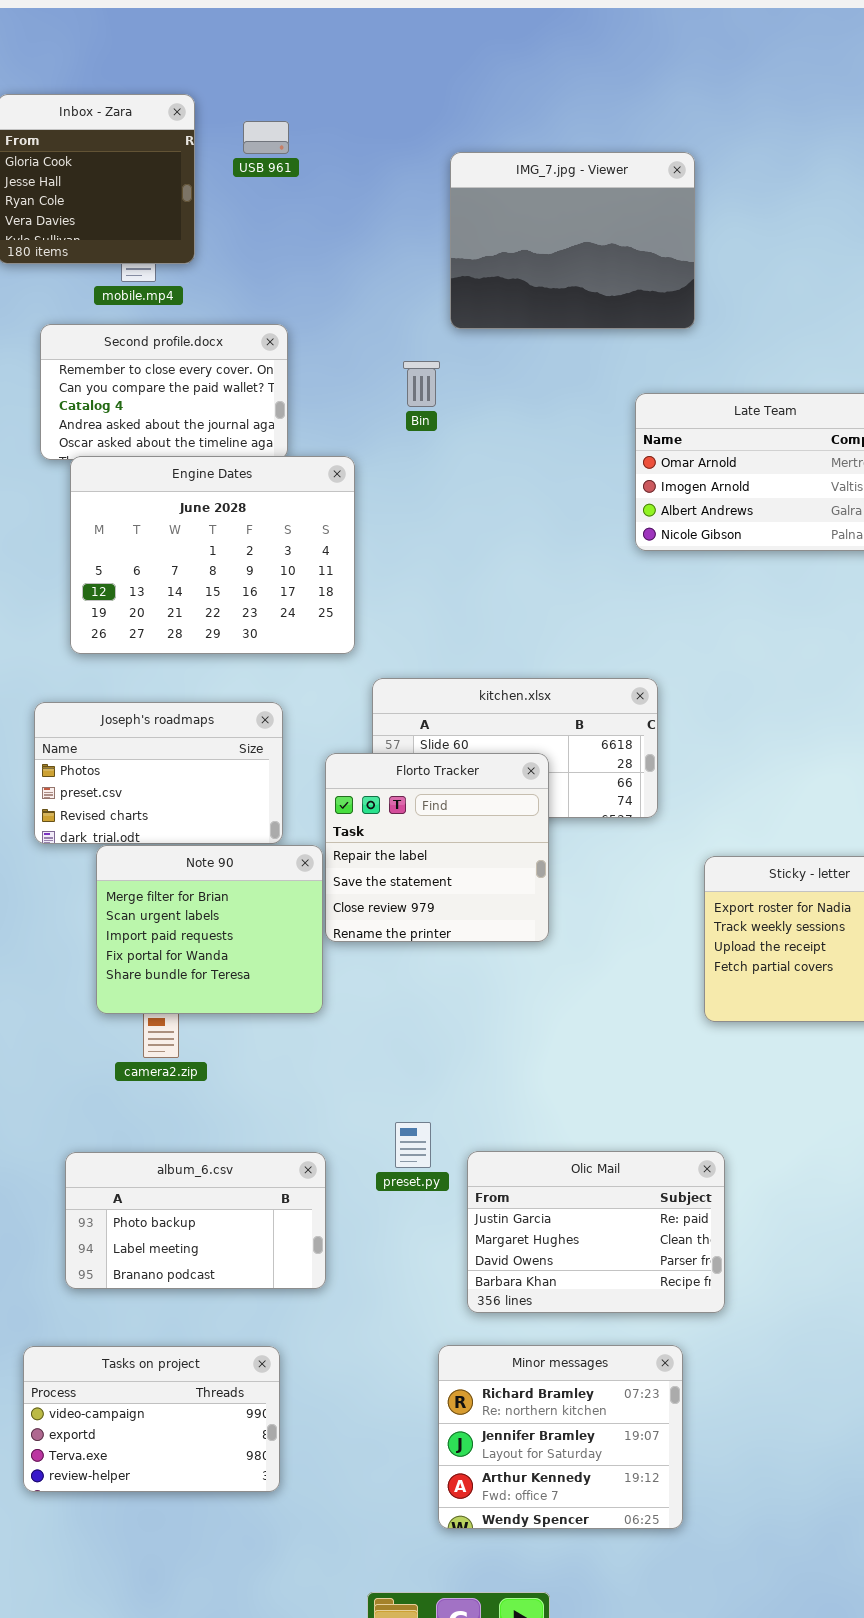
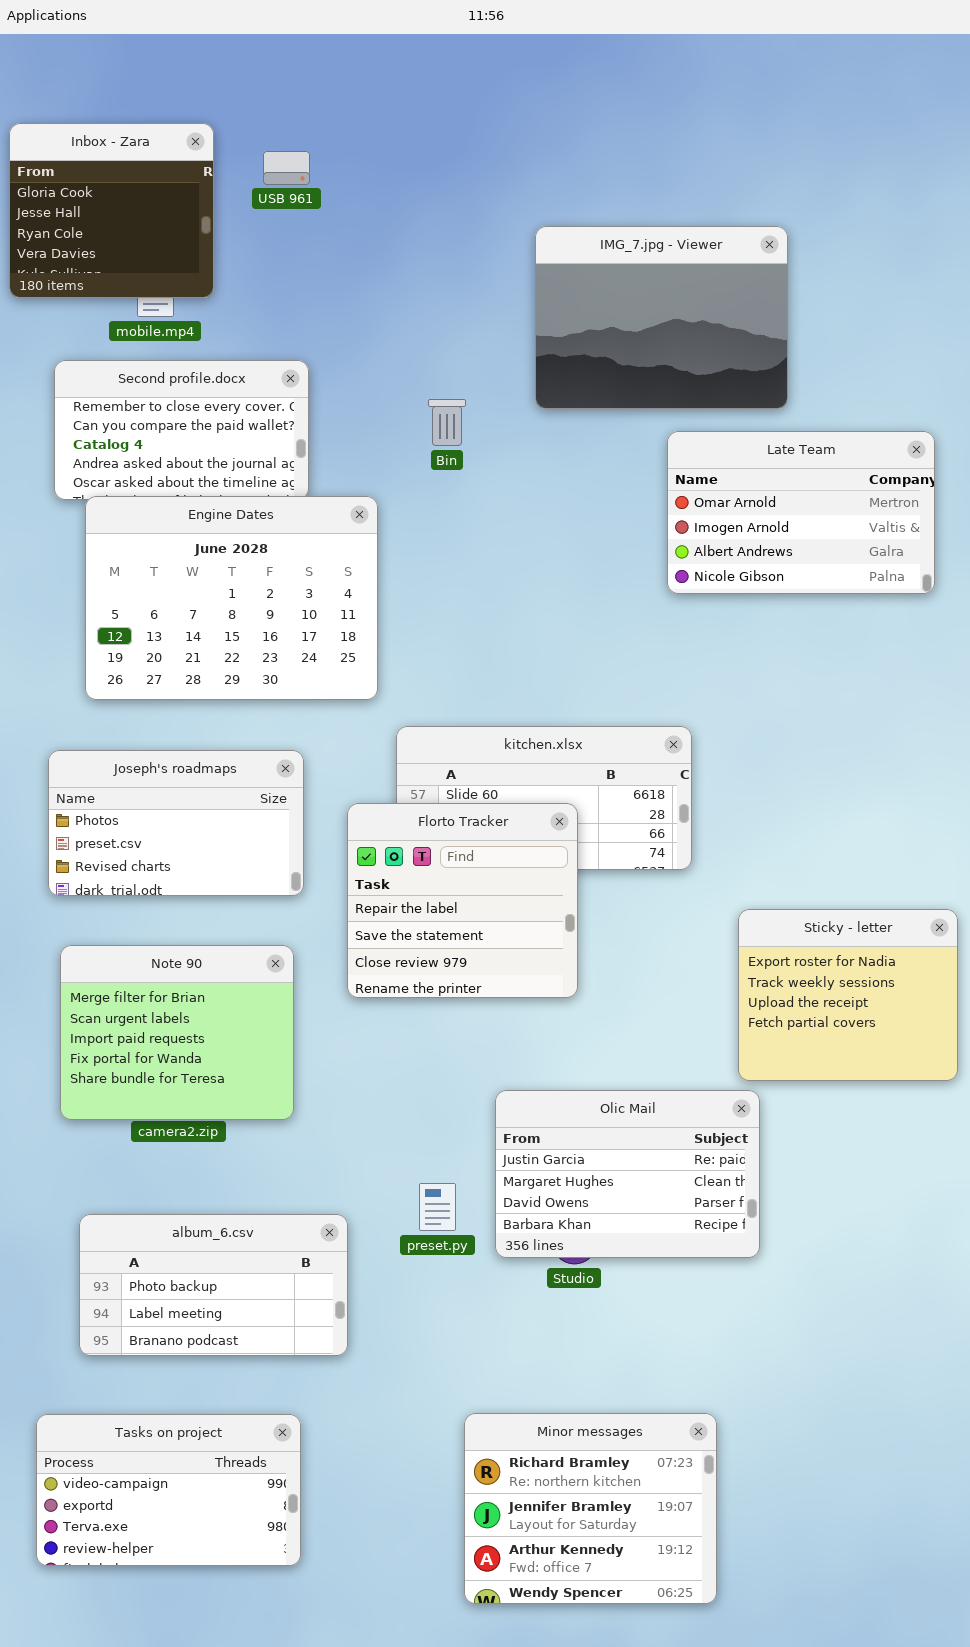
IMG_7.jpg - Viewer: [450,152,695,329] -> [535,226,788,409], moved
Note 90: [96,845,323,1014] -> [60,945,294,1120], moved
Olic Mail: [467,1151,725,1313] -> [495,1090,760,1258], moved

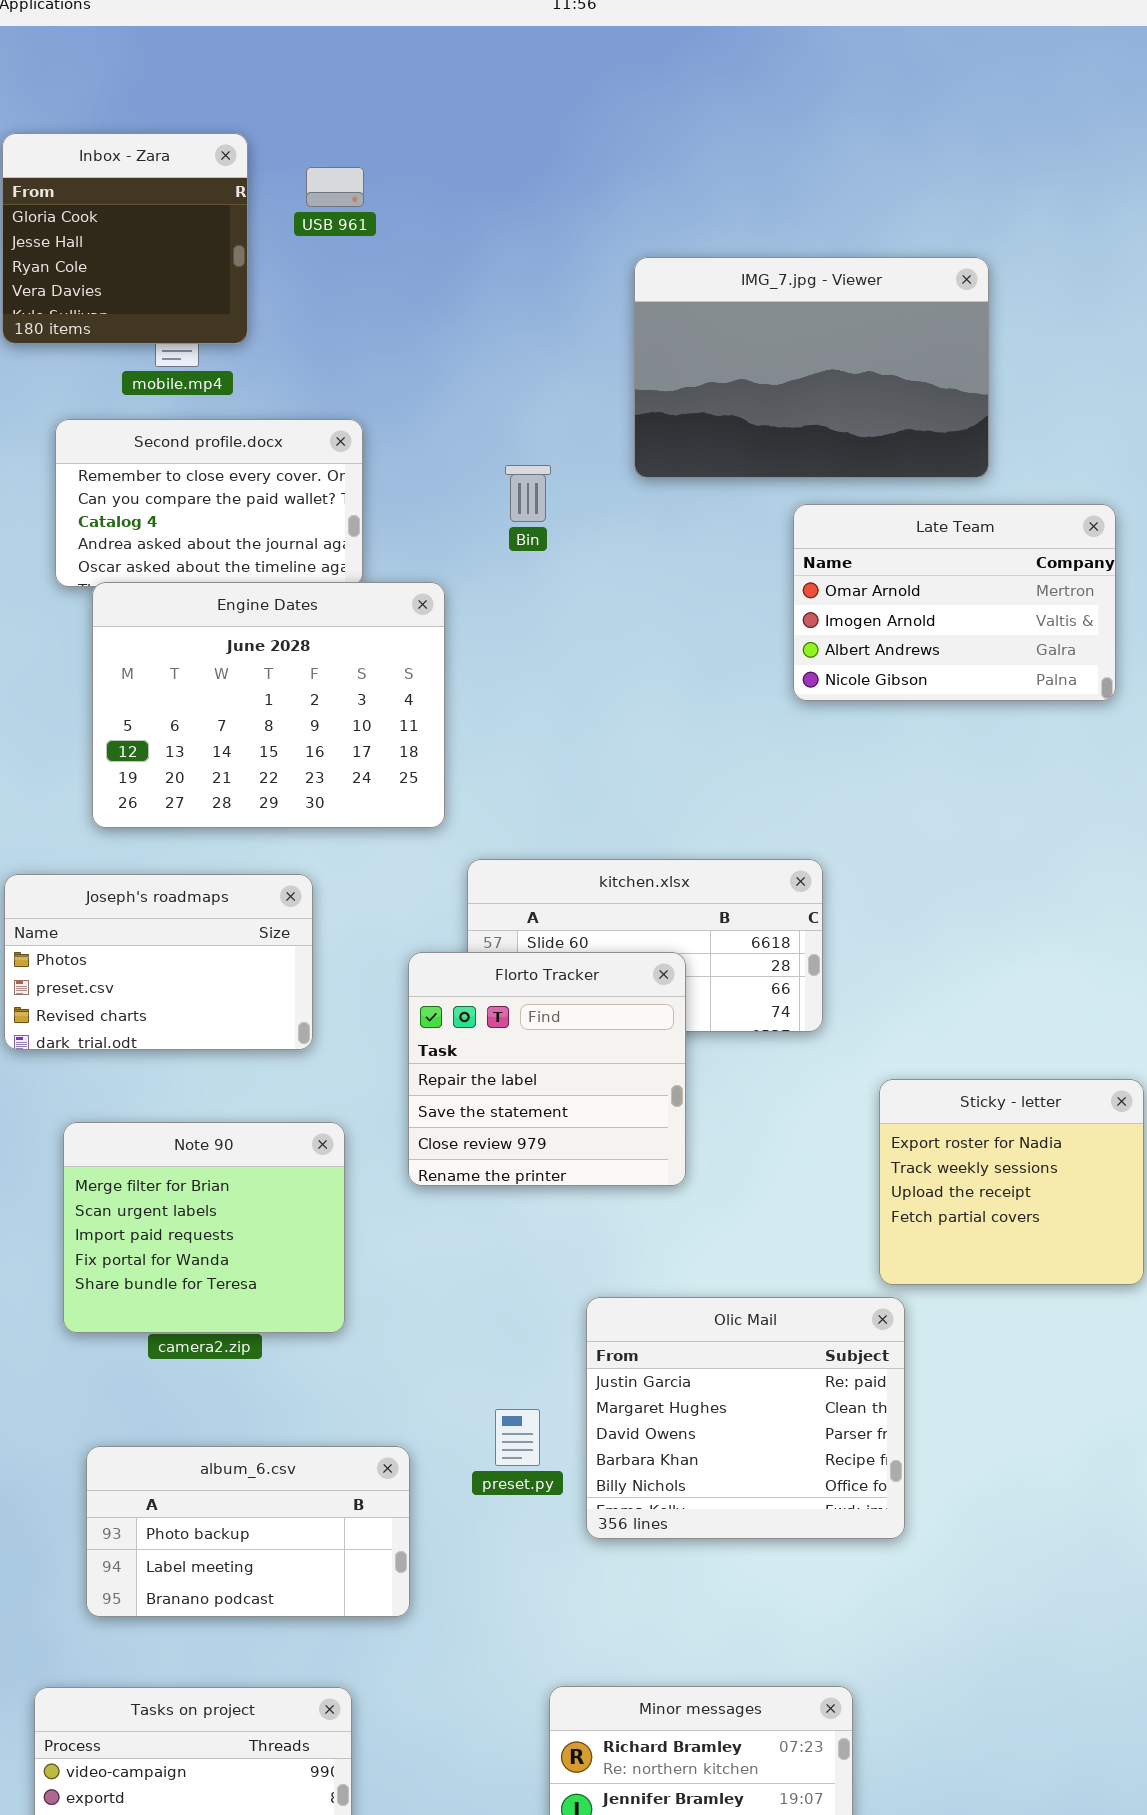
IMG_7.jpg - Viewer: [535,226,788,409] -> [634,257,989,478], resized
Joseph's roadmaps: [48,750,304,896] -> [4,874,313,1050], moved
Olic Mail: [495,1090,760,1258] -> [586,1297,905,1539], resized

